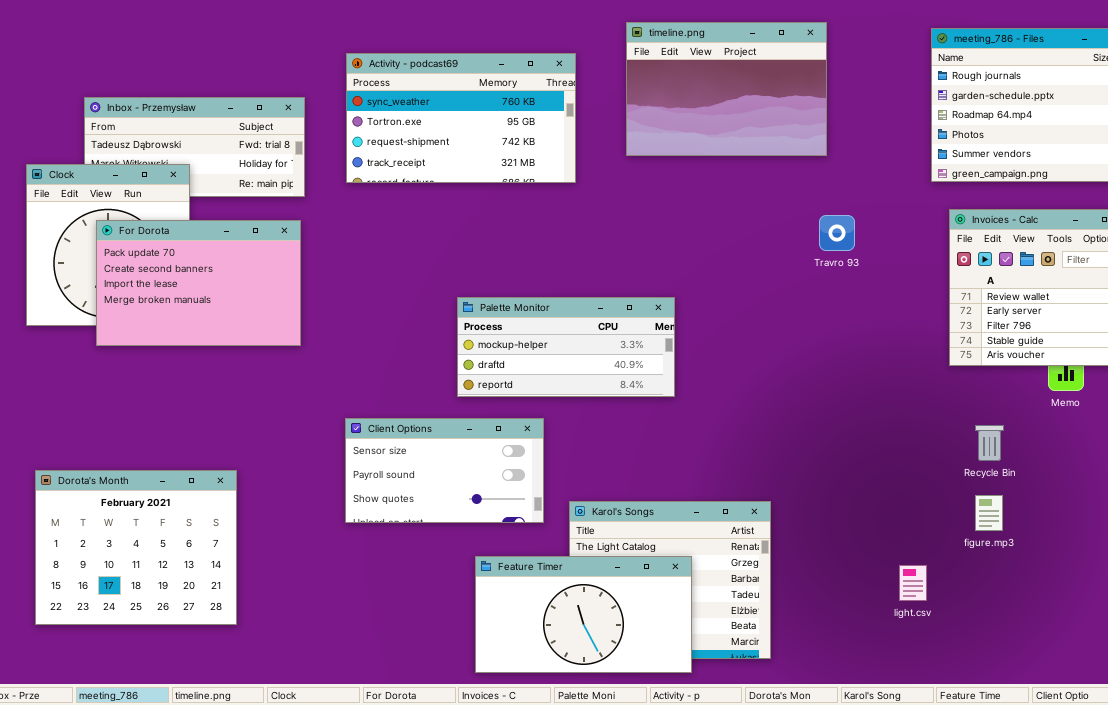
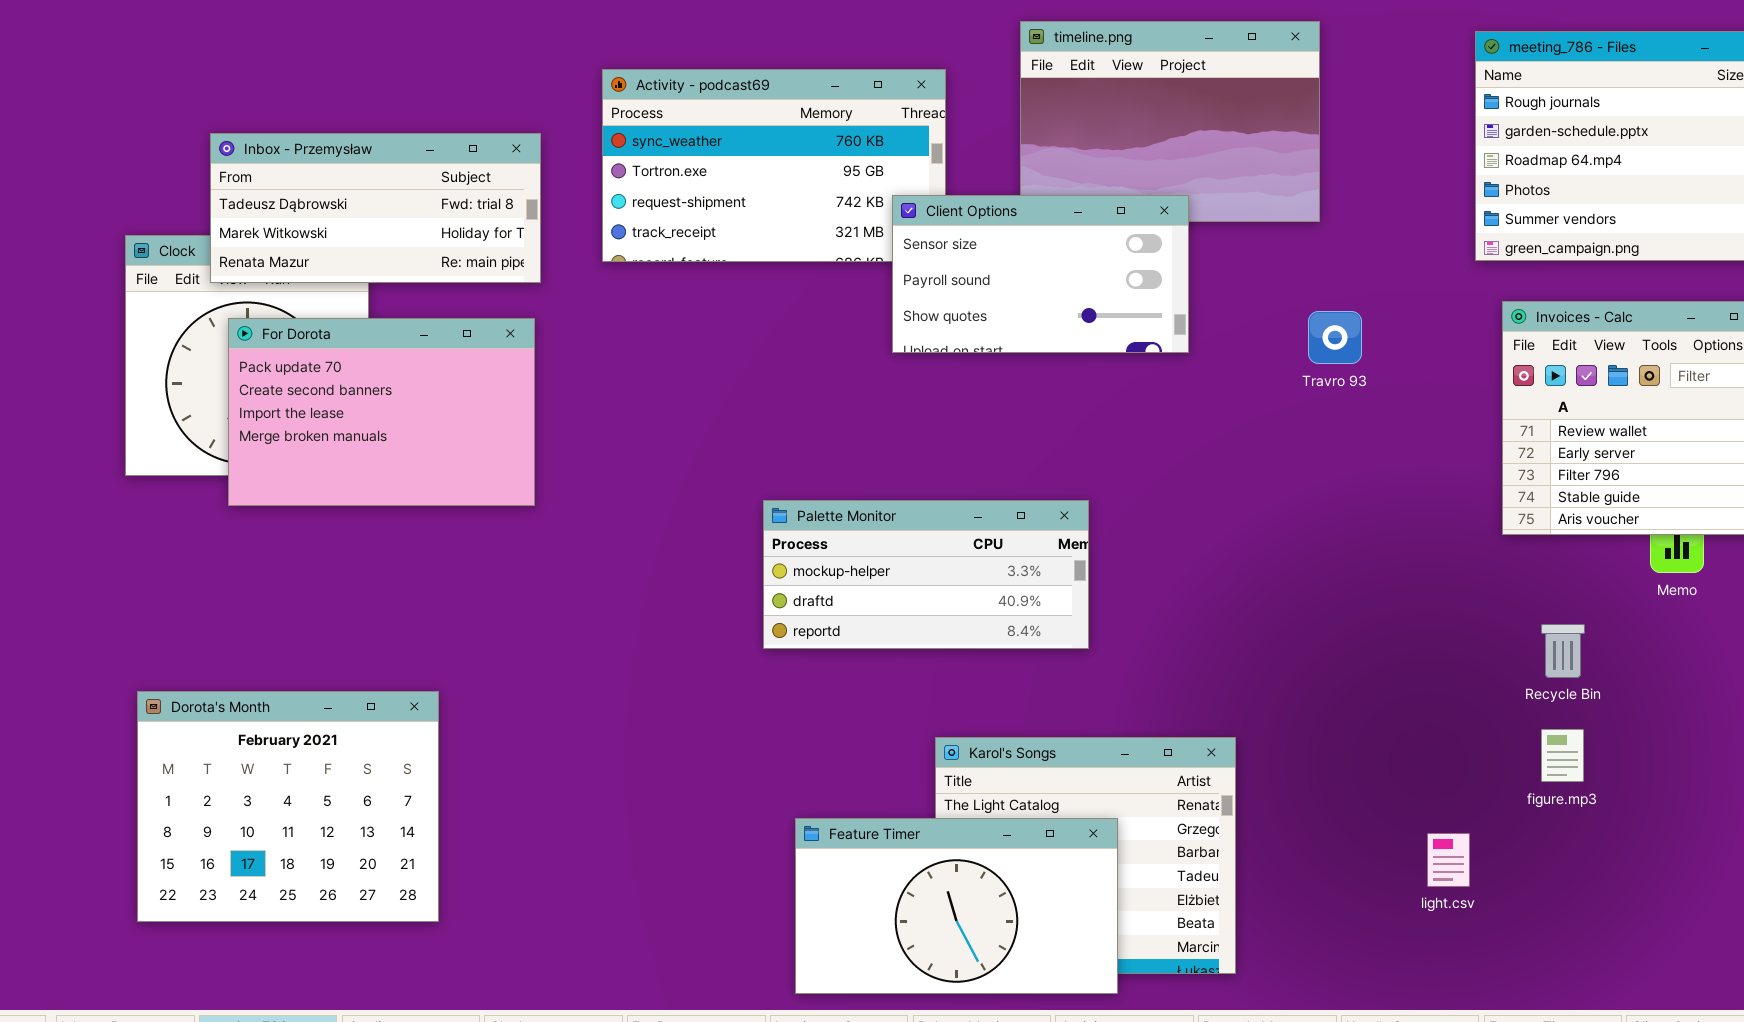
Inbox - Przemysław: [84,97,305,197] -> [210,133,541,283], raised
Palette Monitor: [457,297,675,397] -> [763,500,1089,649], moved
Client Options: [345,418,544,523] -> [892,195,1189,353], moved

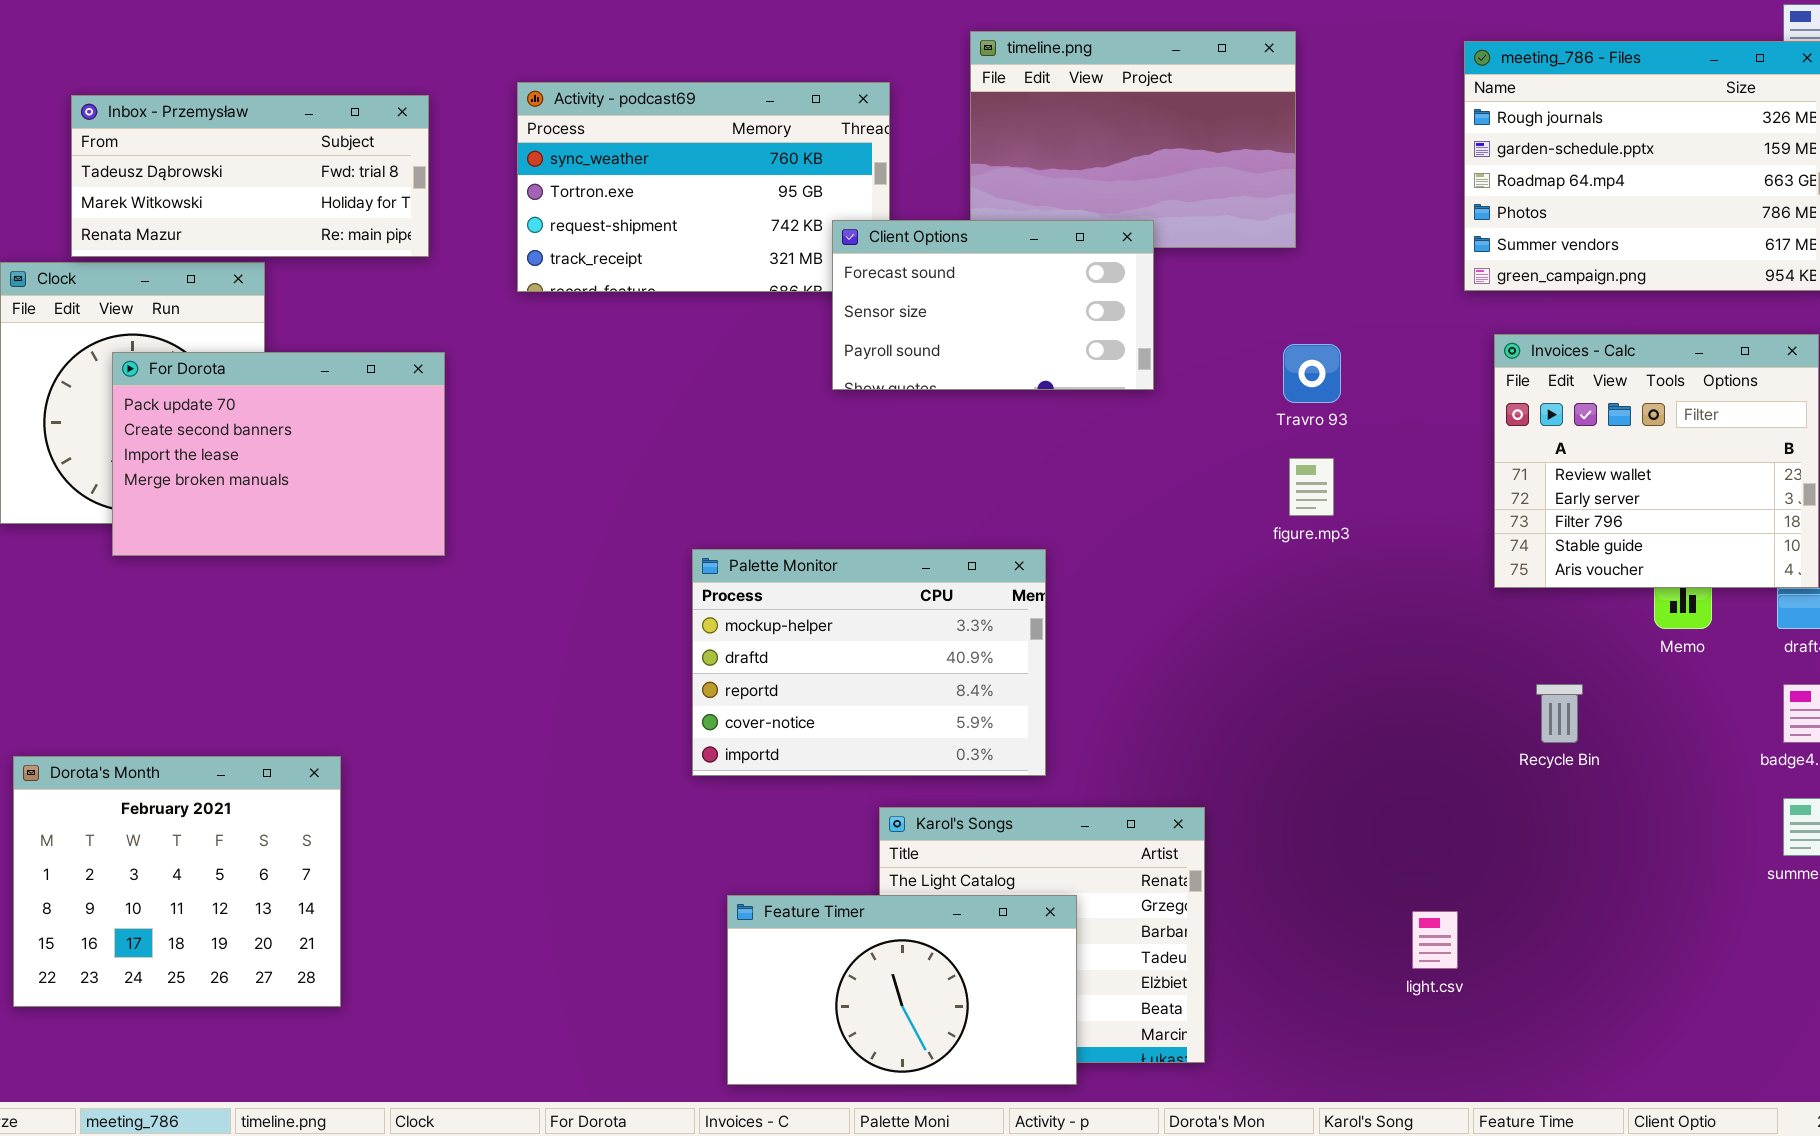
Inbox - Przemysław: [210,133,541,283] -> [71,95,429,257], moved
Client Options: [892,195,1189,353] -> [832,220,1154,390], scrolled up 1 row
Palette Monitor: [763,500,1089,649] -> [692,549,1046,776], resized
figure.mp3: [1541,729,1584,782] -> [1289,458,1334,516], moved

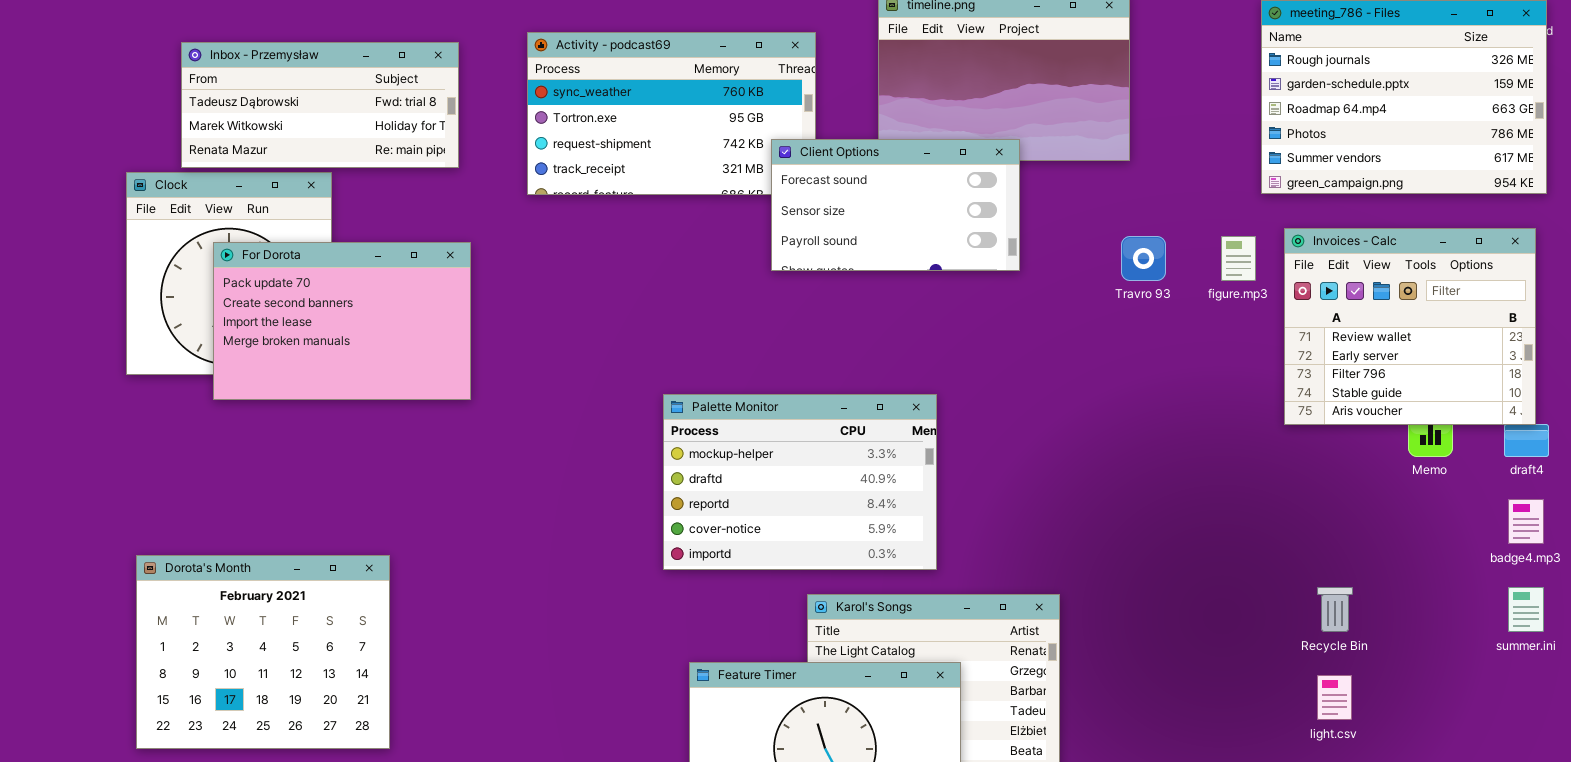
figure.mp3: [1289,458,1334,516] -> [1221,236,1256,281], moved
Recycle Bin: [1536,684,1583,743] -> [1317,587,1353,632], moved
light.csv: [1412,911,1458,969] -> [1317,675,1352,720], moved

